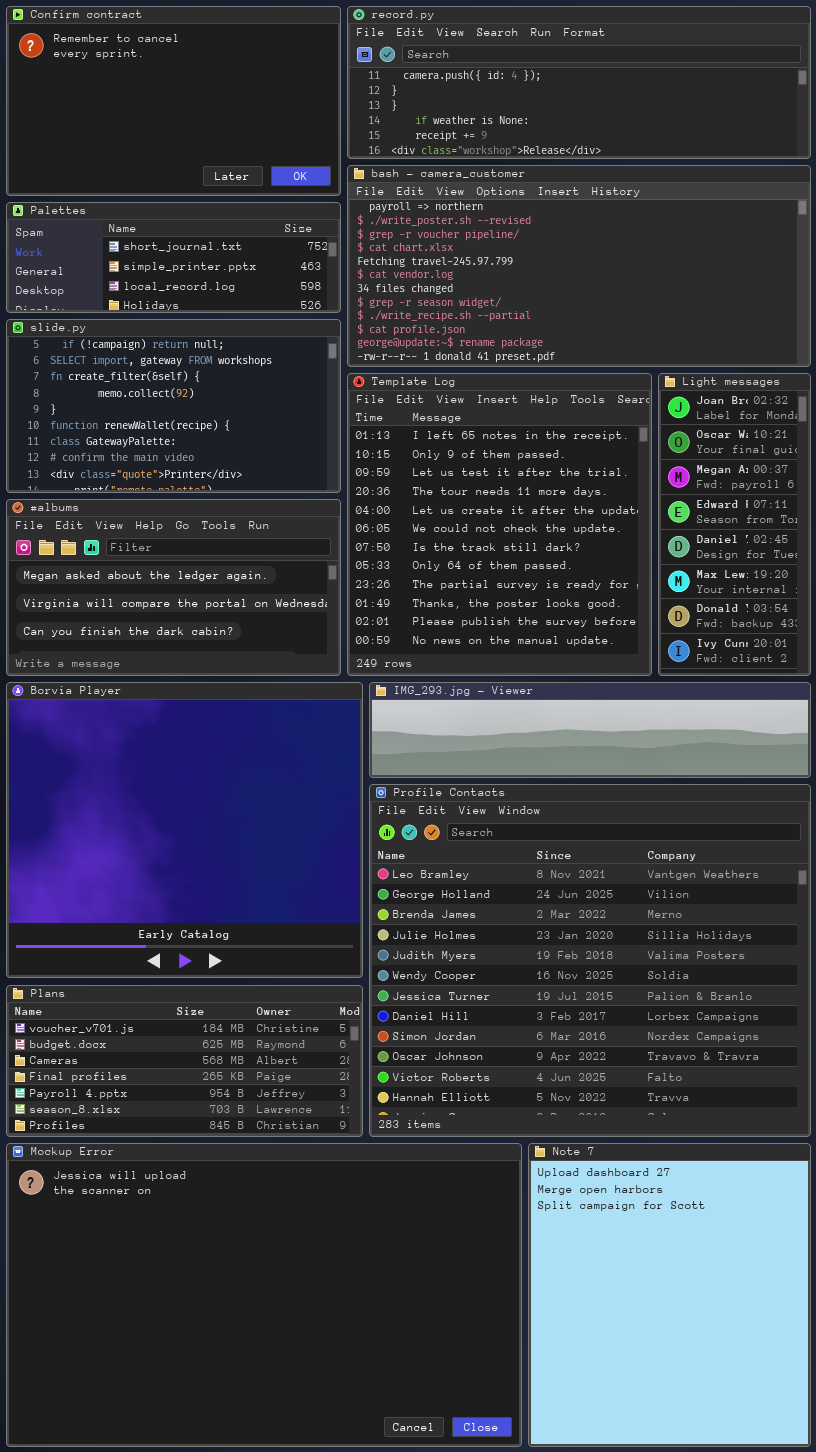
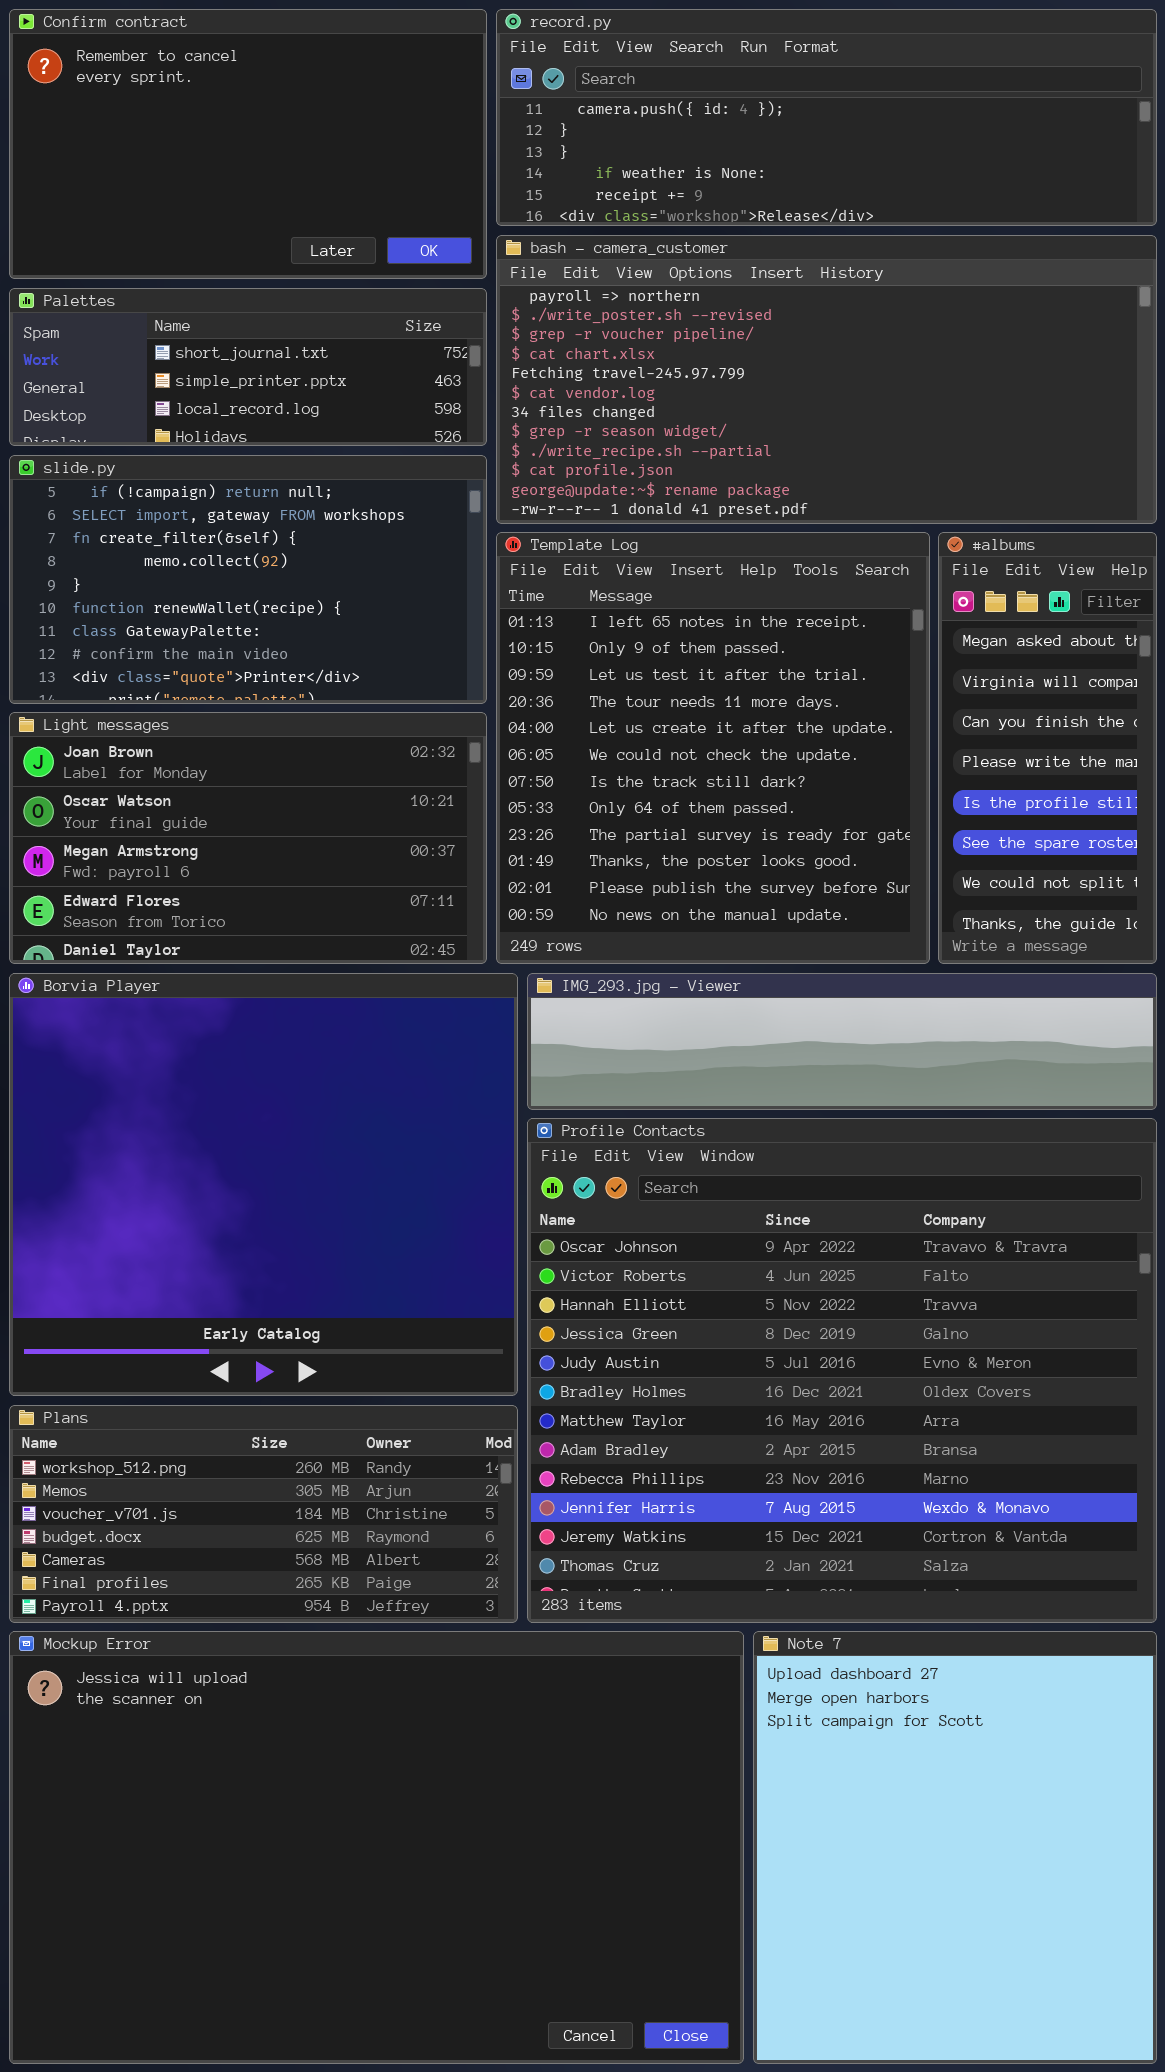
Light messages: [658,373,811,676] -> [9,712,487,964], moved, resized
#albums: [6,499,341,676] -> [938,532,1157,964], moved, resized
Profile Contacts: [369,784,811,1137] -> [527,1118,1157,1623], scrolled down 9 rows
Plans: [6,985,363,1137] -> [9,1405,518,1623], scrolled up 2 rows

